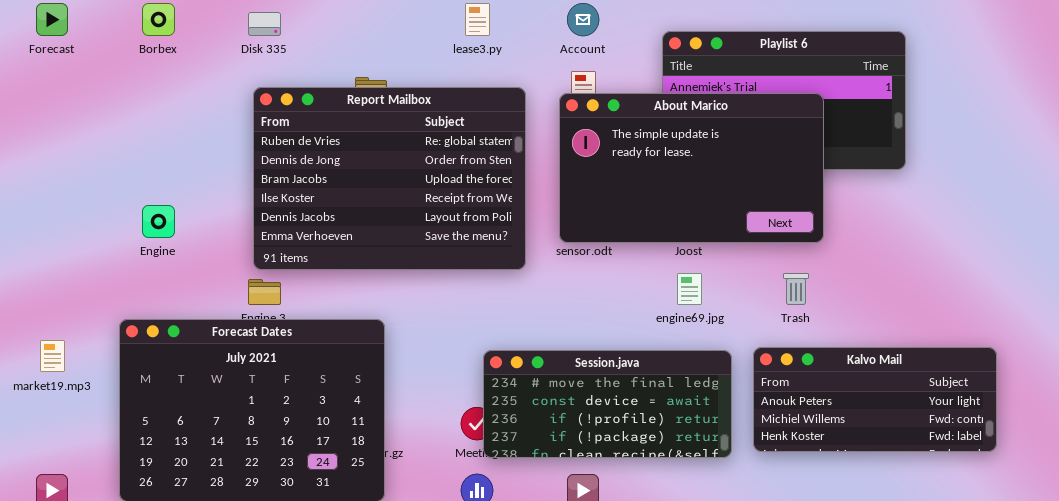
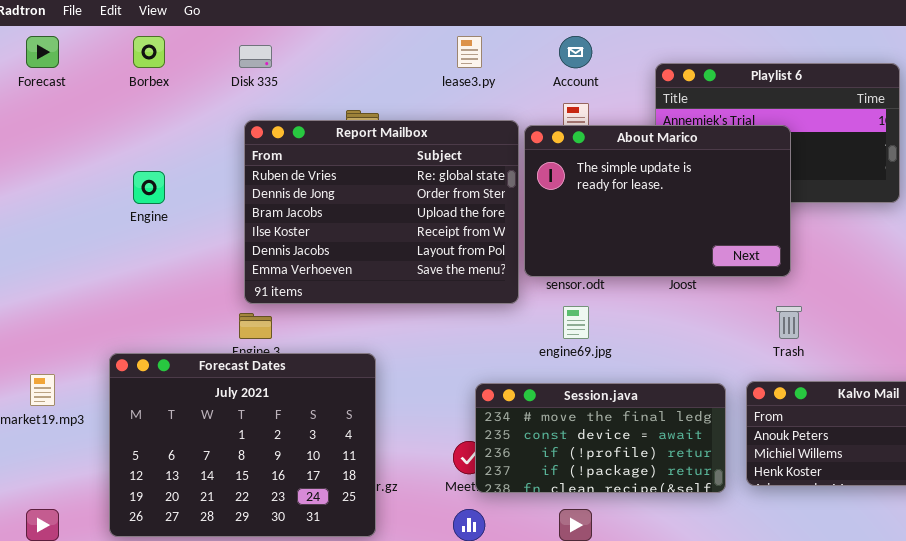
About Marico: [559,93,824,243] -> [524,125,791,277], moved
Engine: [142,205,175,238] -> [133,171,165,204], moved
engine69.jpg: [677,273,702,305] -> [563,306,589,339], moved

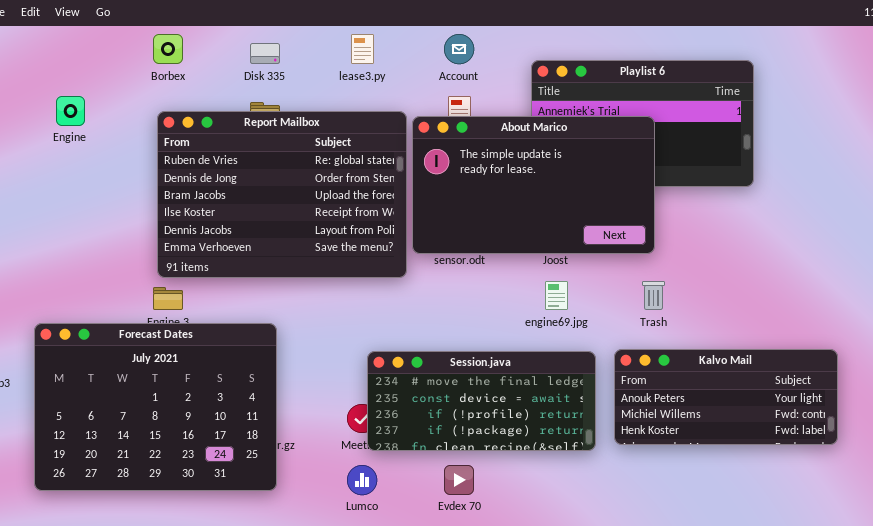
Borbex: [133,36,165,68] -> [153,34,183,64], moved
Disk 335: [239,45,272,68] -> [250,43,280,64], moved
Engine: [133,171,165,204] -> [56,96,85,126], moved
engine69.jpg: [563,306,589,339] -> [545,281,568,310], moved

